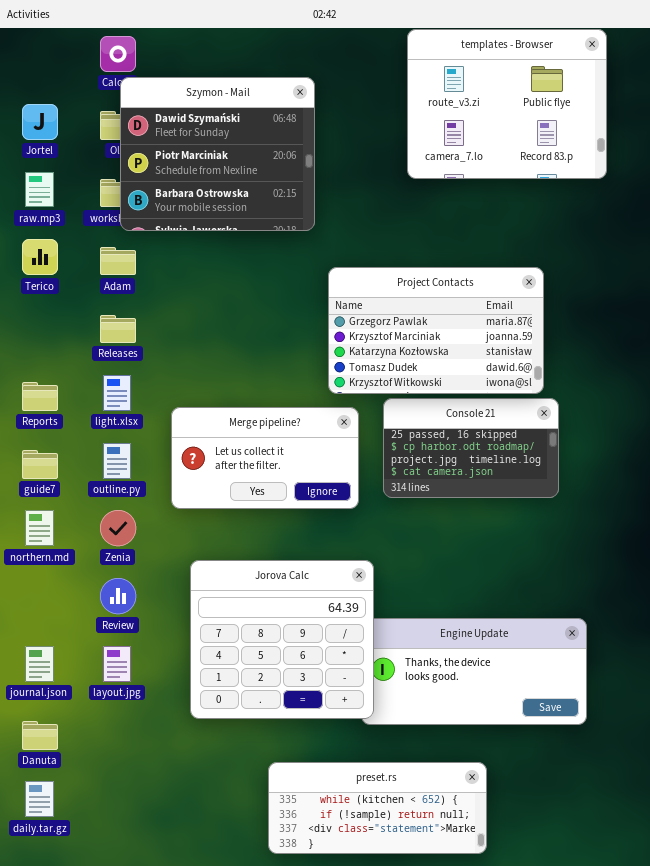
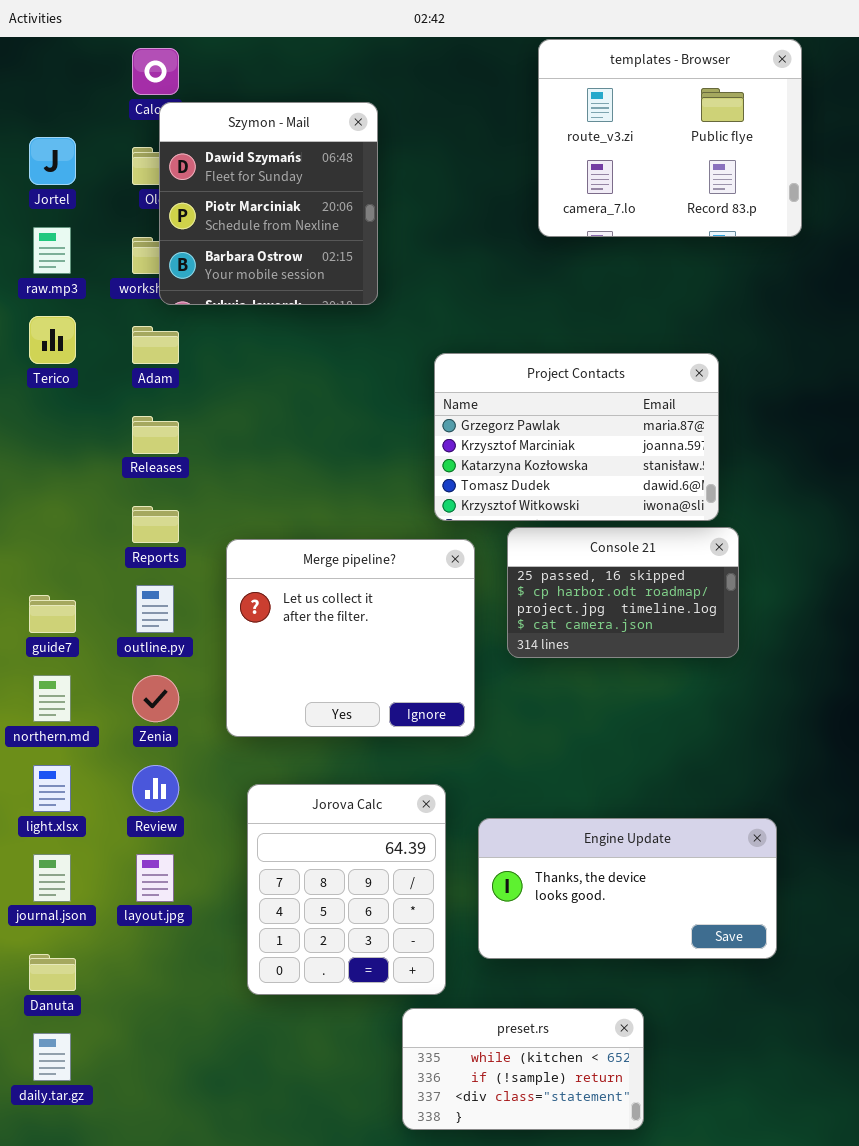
Szymon - Mail: [120,77,315,231] -> [159,102,378,305], resized
light.xlsx: [103,375,131,411] -> [33,765,71,812], moved
Reports: [22,382,58,411] -> [132,506,179,543], moved
Merge pipeline?: [171,407,359,509] -> [226,539,475,737], resized
Jorova Calc: [190,560,374,719] -> [247,784,446,995], moved, resized
preset.rs: [268,762,487,854] -> [402,1008,644,1130], resized

